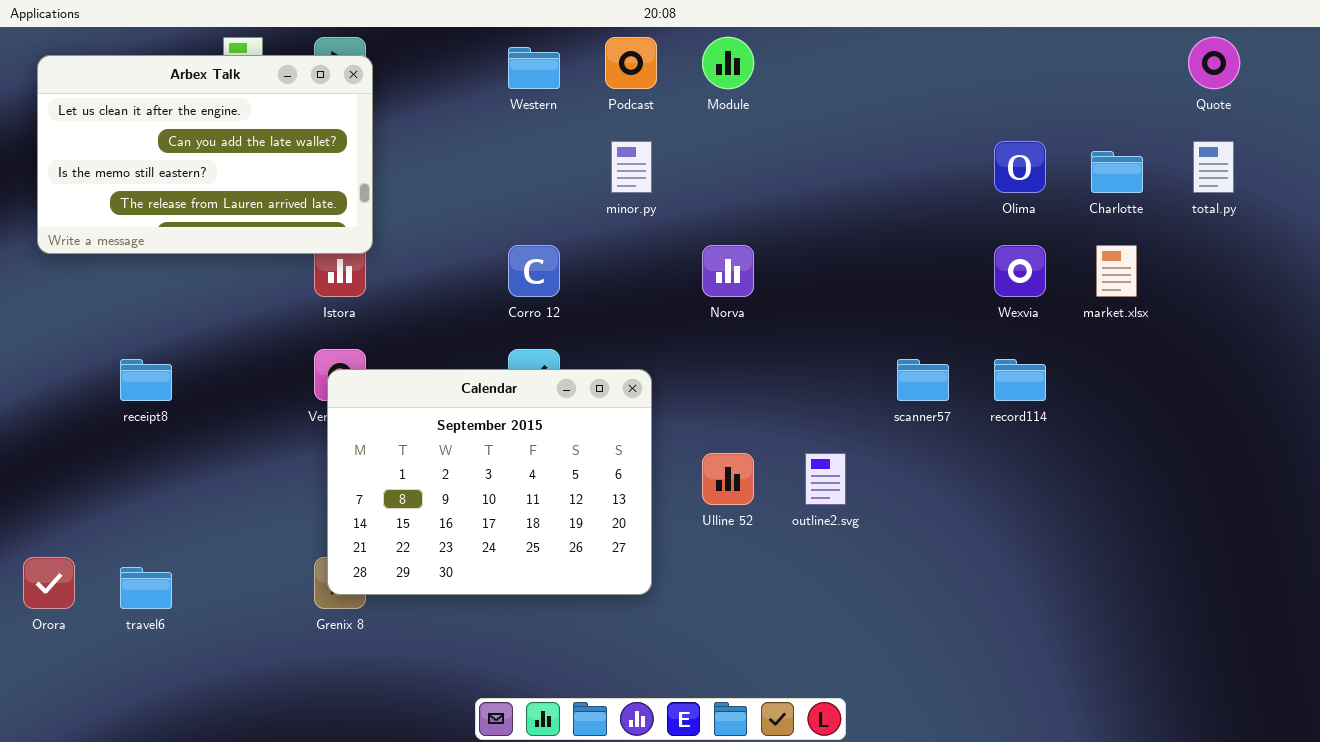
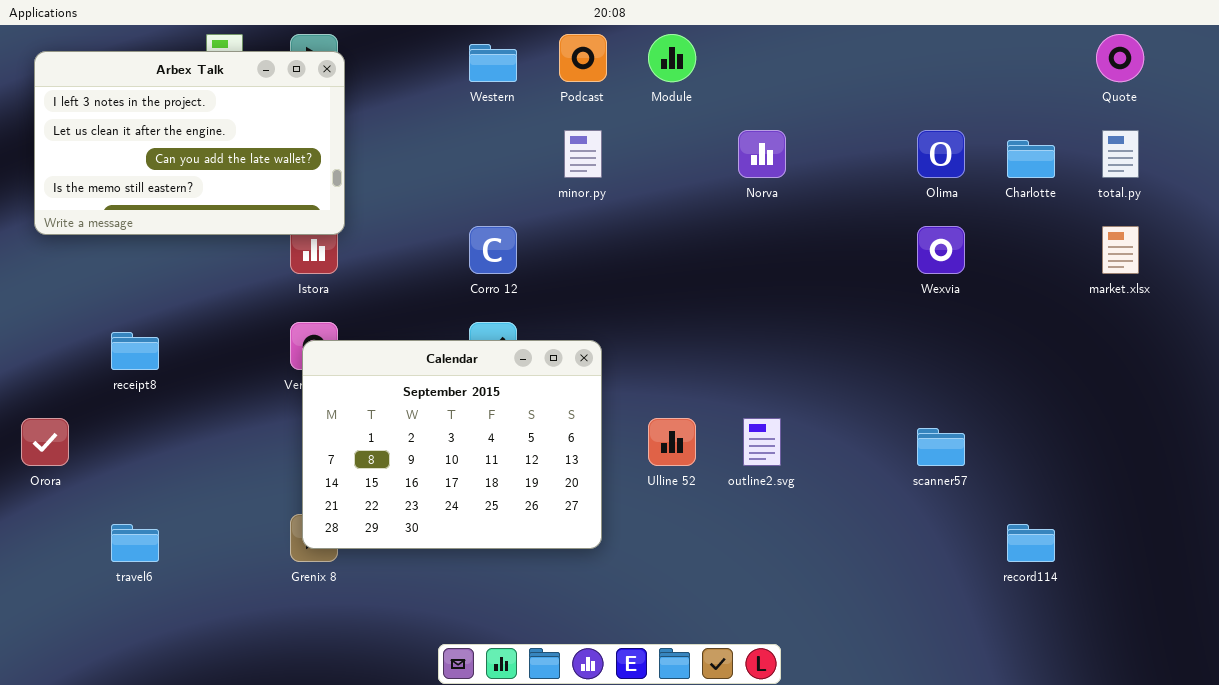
Arbex Talk: [37,55,373,254] -> [34,51,345,235], scrolled up 1 row
Norva: [702,245,754,297] -> [738,130,786,178], moved
market.xlsx: [1096,245,1137,297] -> [1102,226,1139,274], moved
scanner57: [897,359,949,401] -> [917,428,965,466], moved
record114: [994,359,1046,401] -> [1007,524,1055,562], moved
Orora: [23,557,75,609] -> [21,418,69,466], moved

